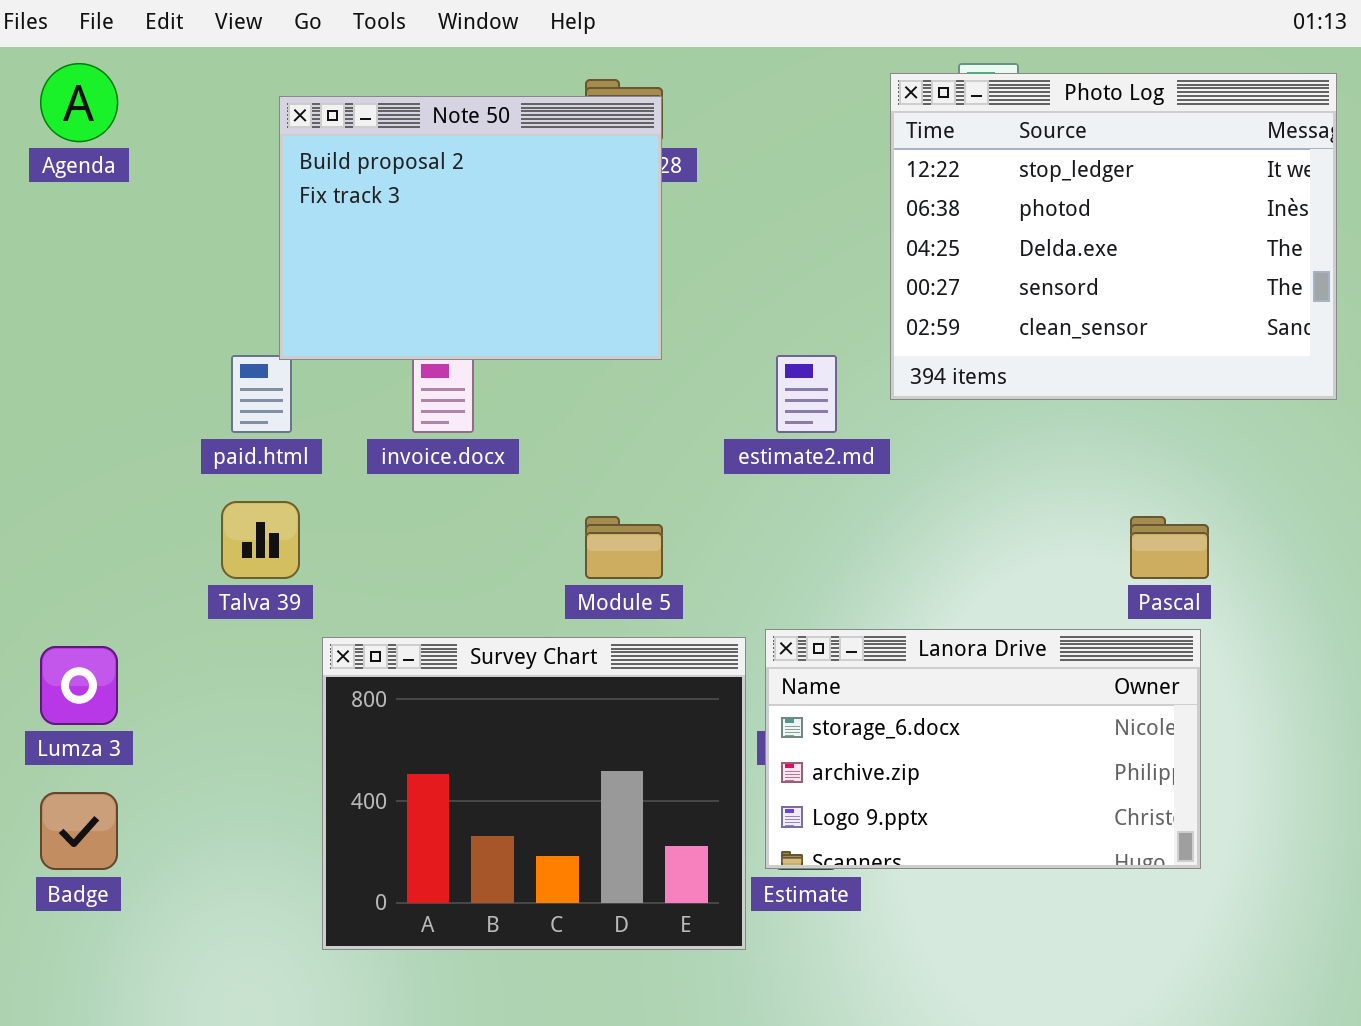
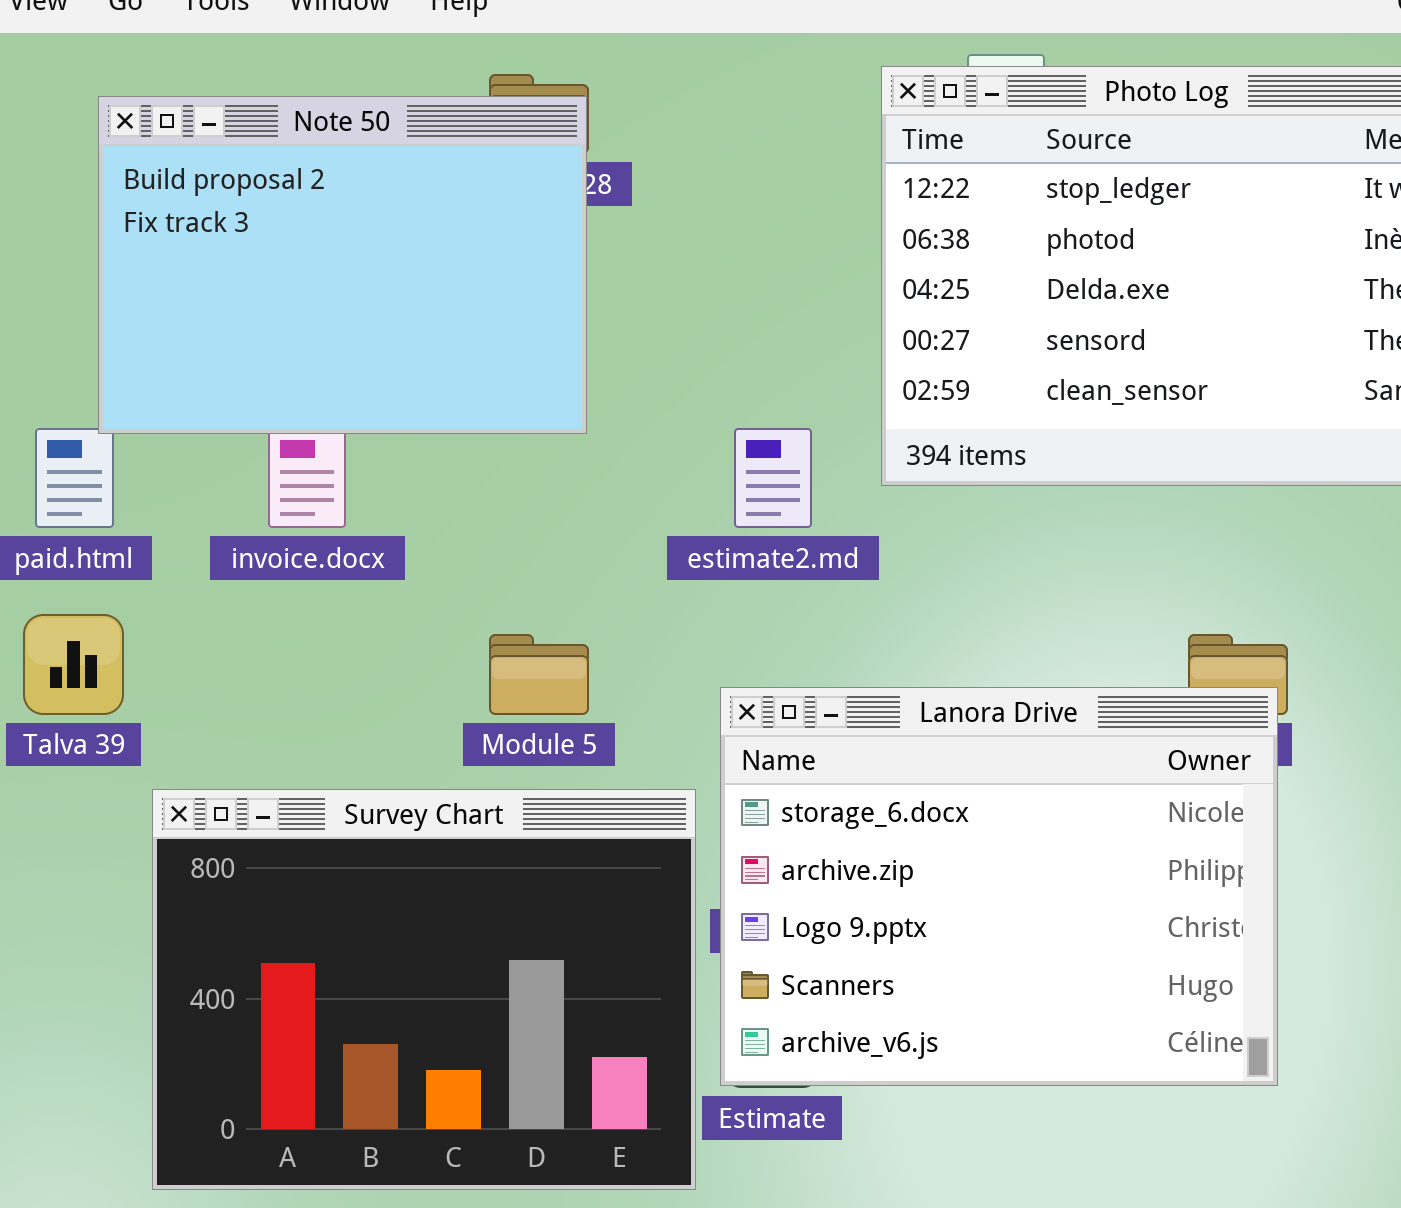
Lanora Drive: [765,629,1201,869] -> [720,687,1278,1086], resized

